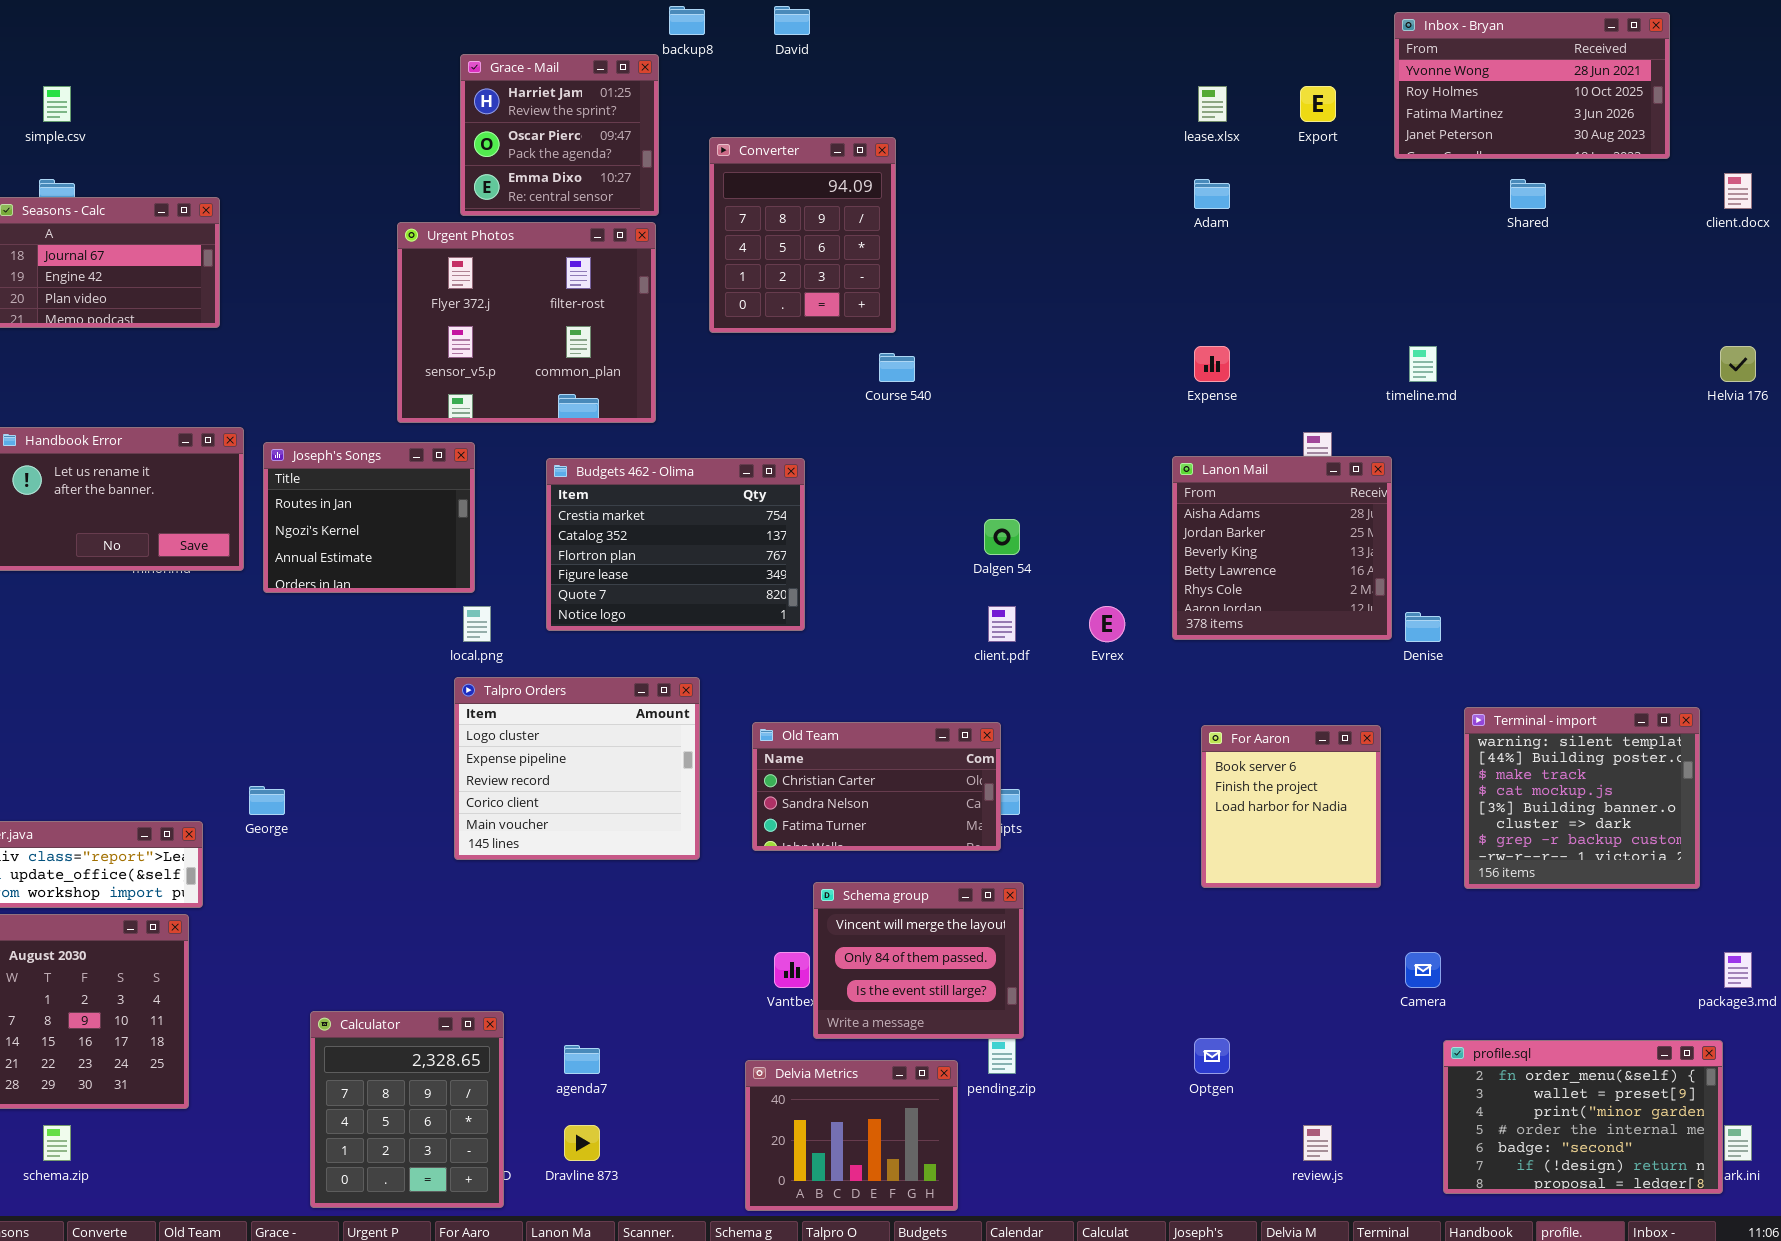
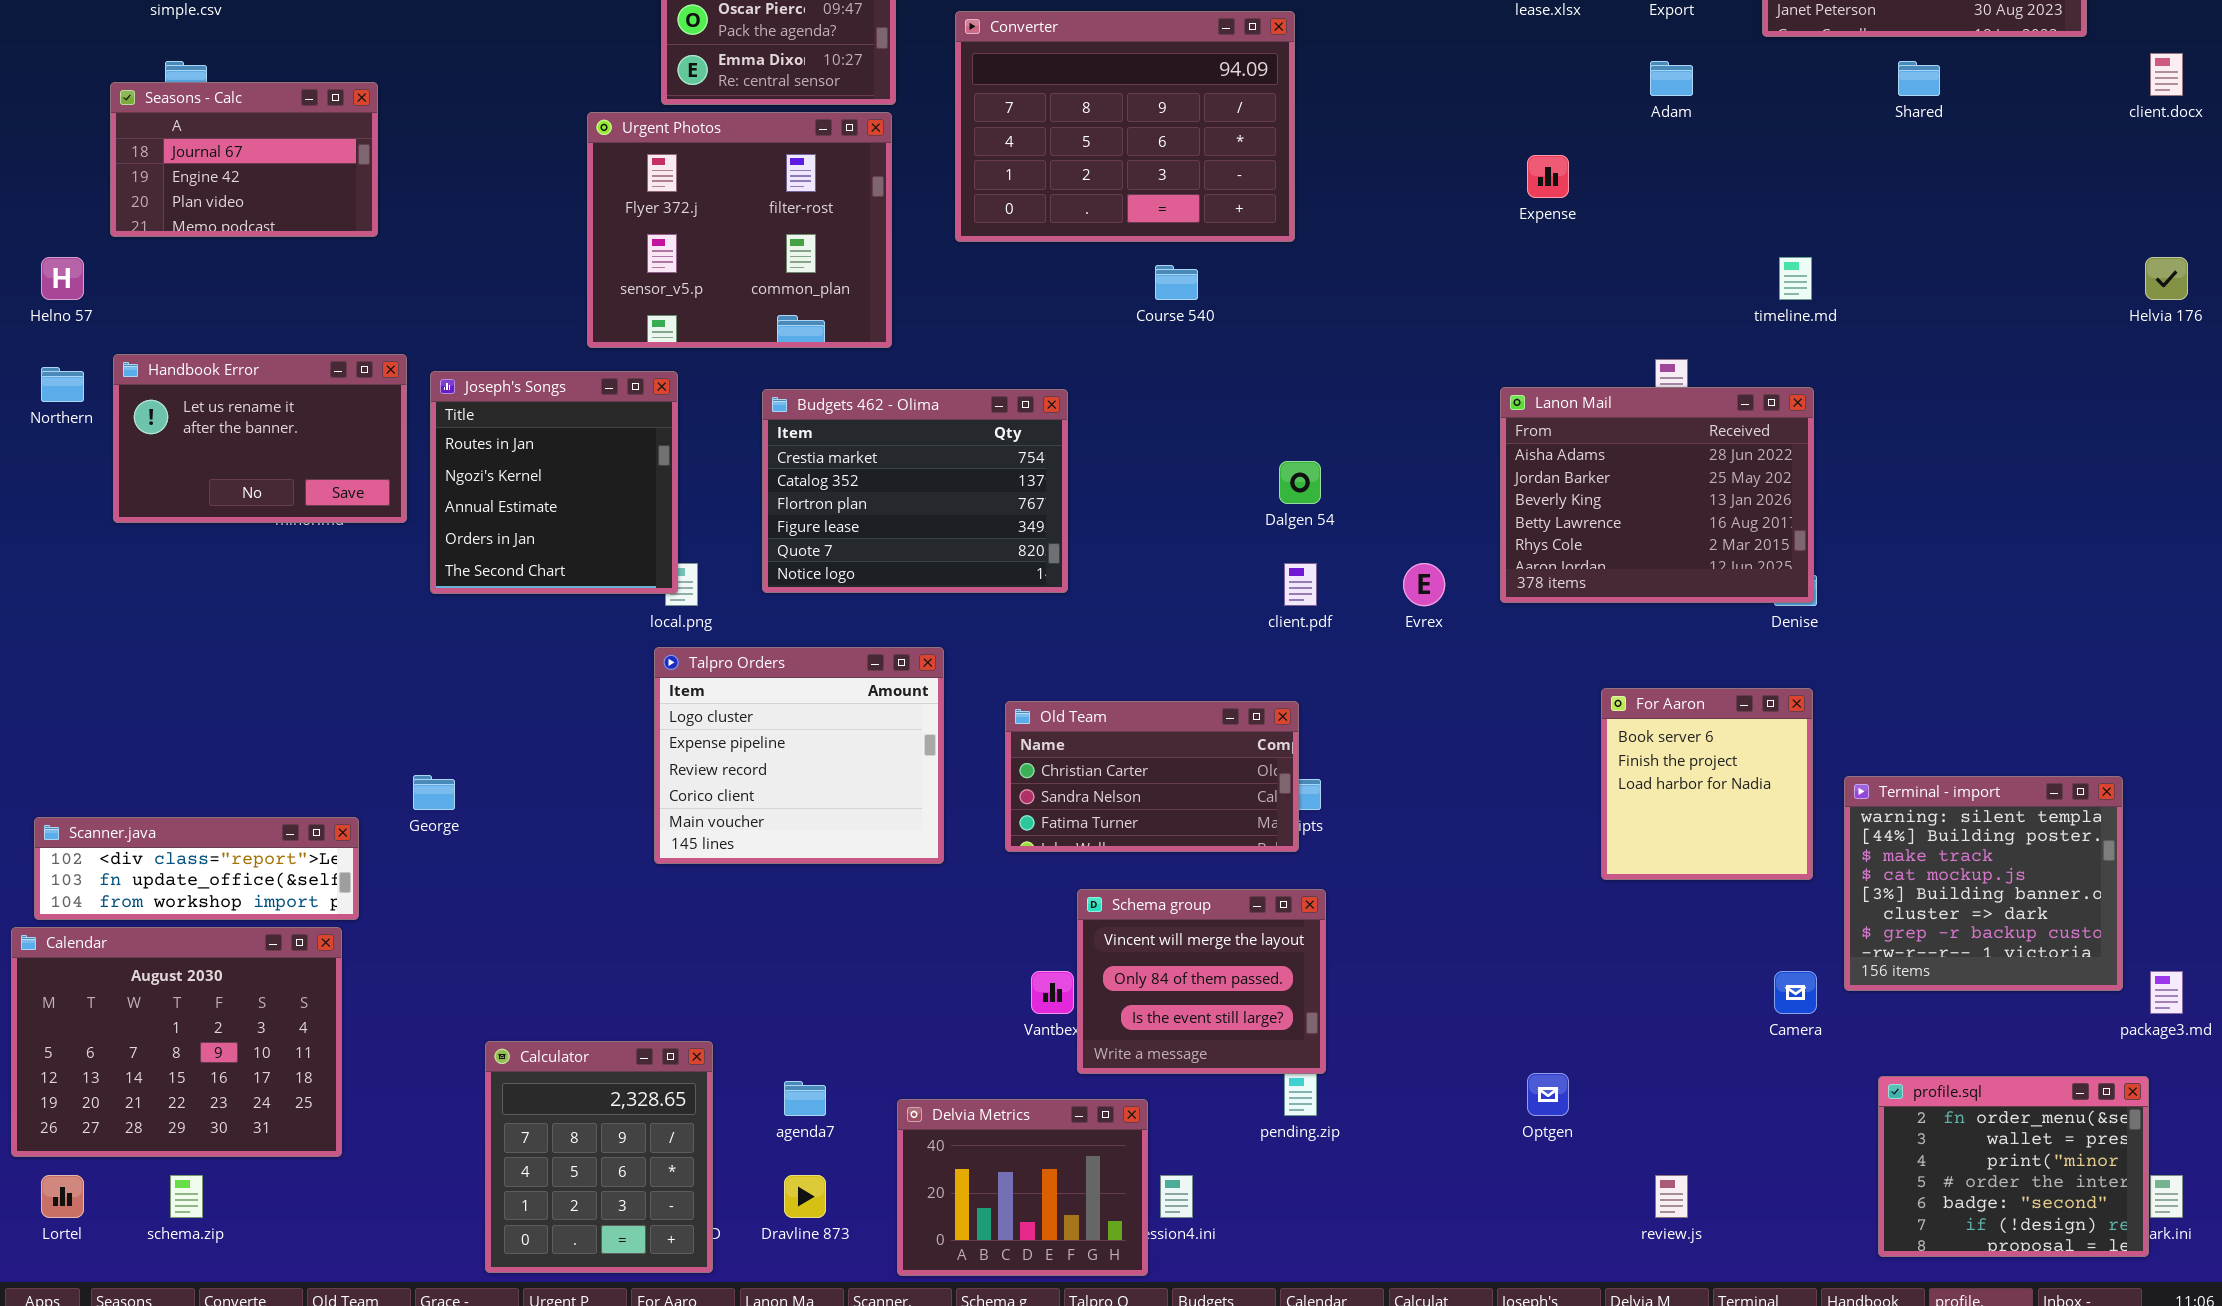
Converter: [709,137,896,333] -> [955,11,1295,242], resized
Adam: [1194,179,1230,209] -> [1650,61,1693,96], moved
Expense: [1194,346,1230,382] -> [1527,155,1569,198], moved
Joseph's Songs: [263,442,475,593] -> [430,371,678,594], resized
Lanon Mail: [1172,456,1392,640] -> [1500,387,1814,603], resized
Terminal - import: [1464,707,1700,889] -> [1844,776,2123,991], moved
For Aaron: [1201,725,1381,888] -> [1601,688,1813,880], moved
profile.sql: [1443,1040,1723,1194] -> [1878,1076,2149,1257], resized
Delvia Metrics: [745,1060,958,1211] -> [897,1099,1148,1276], moved

